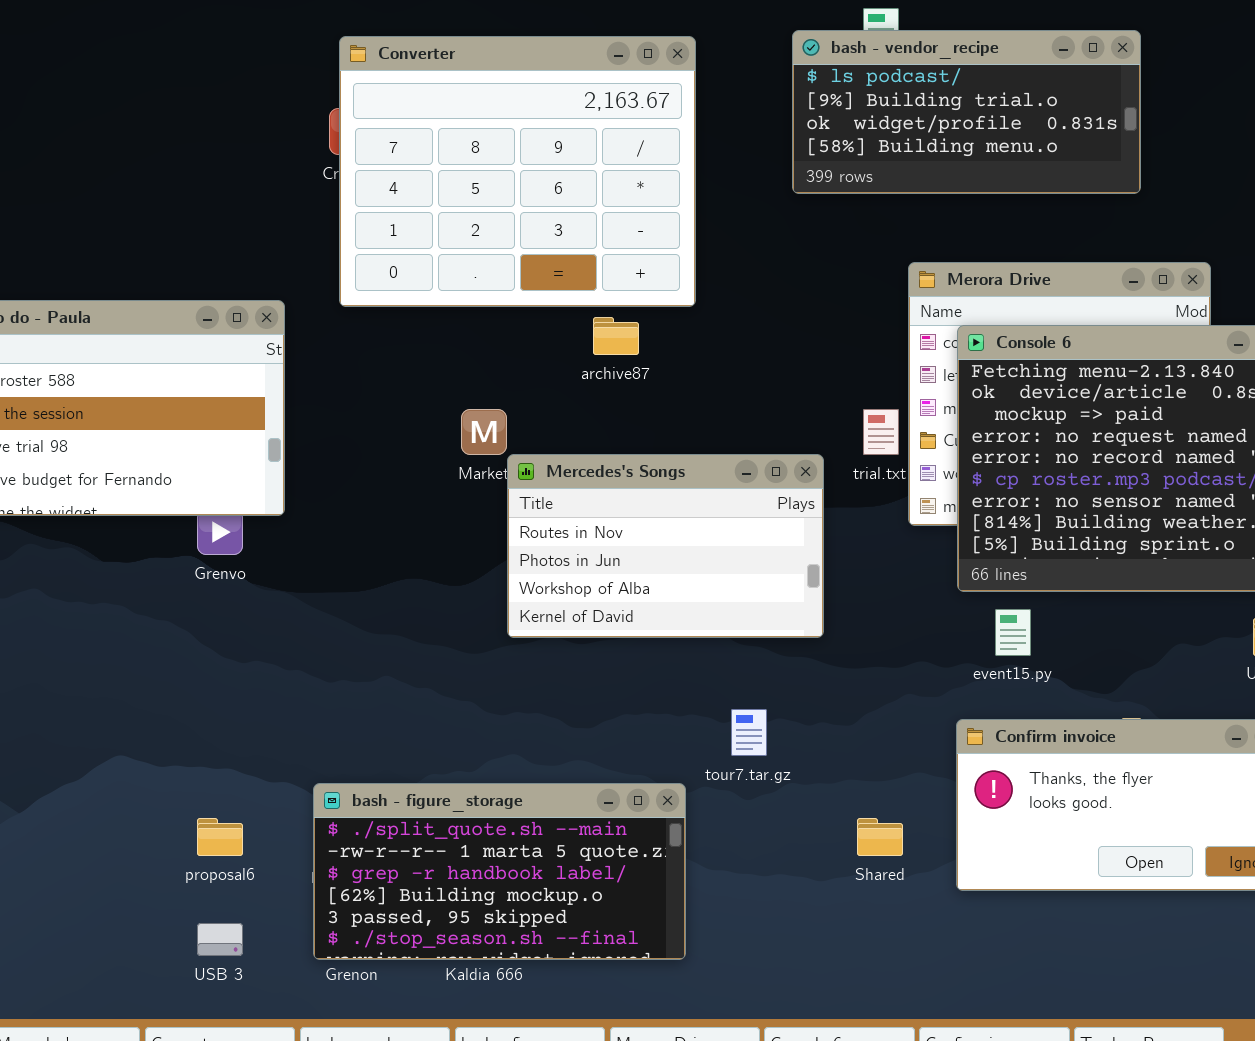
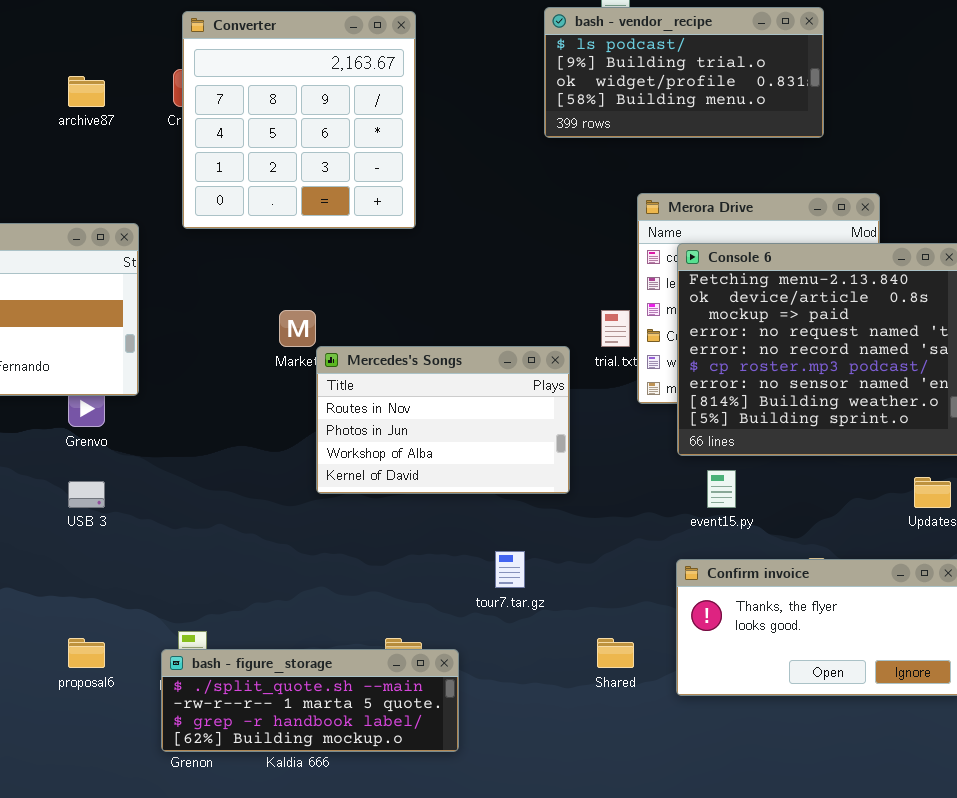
Converter: [339,36,696,307] -> [182,11,416,229], resized
archive87: [593,317,639,355] -> [68,76,105,107], moved
bash - figure_storage: [313,783,686,960] -> [161,649,459,752], resized
USB 3: [197,923,243,956] -> [68,481,105,508], moved

